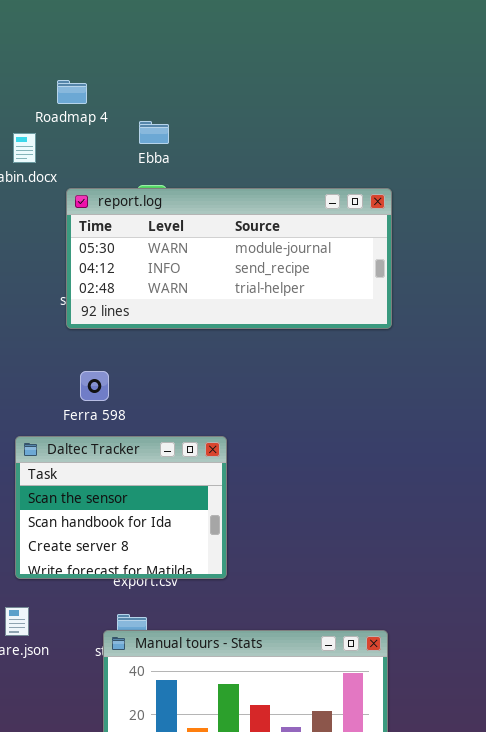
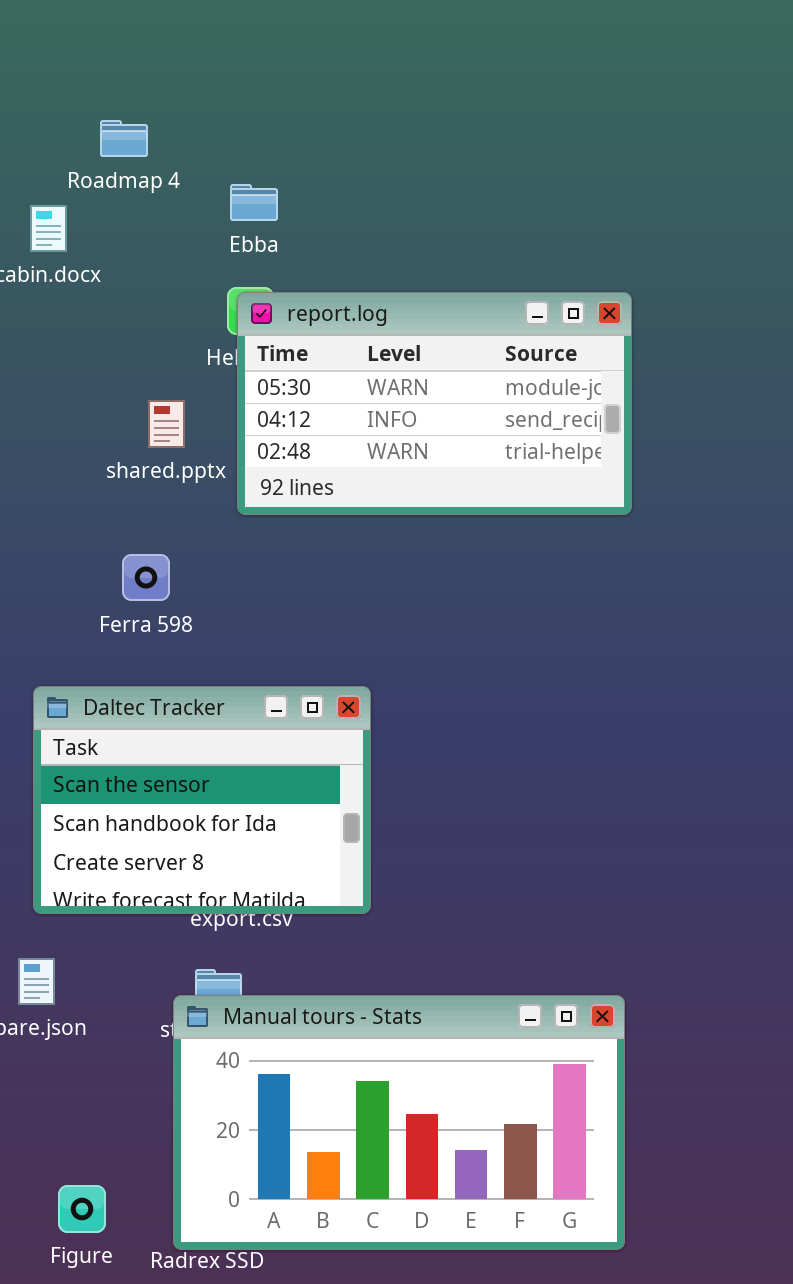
report.log: [66,188,392,329] -> [237,292,632,515], resized
Ferra 598: [80,371,109,401] -> [122,554,170,601], moved

